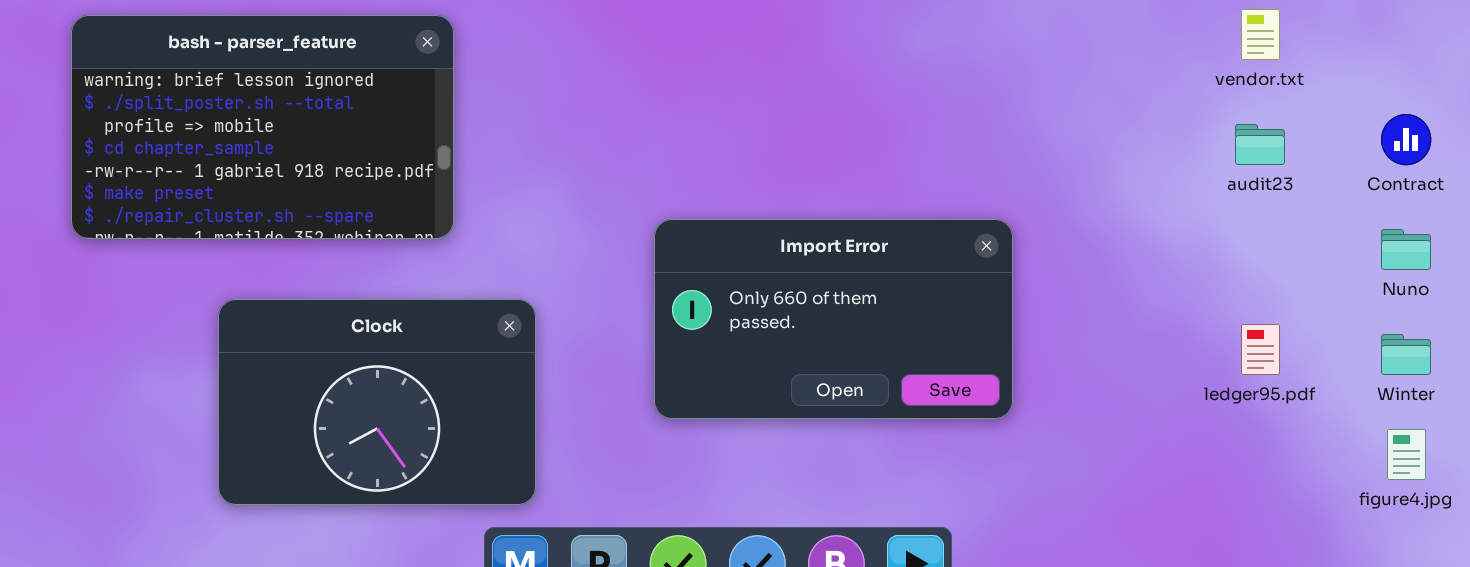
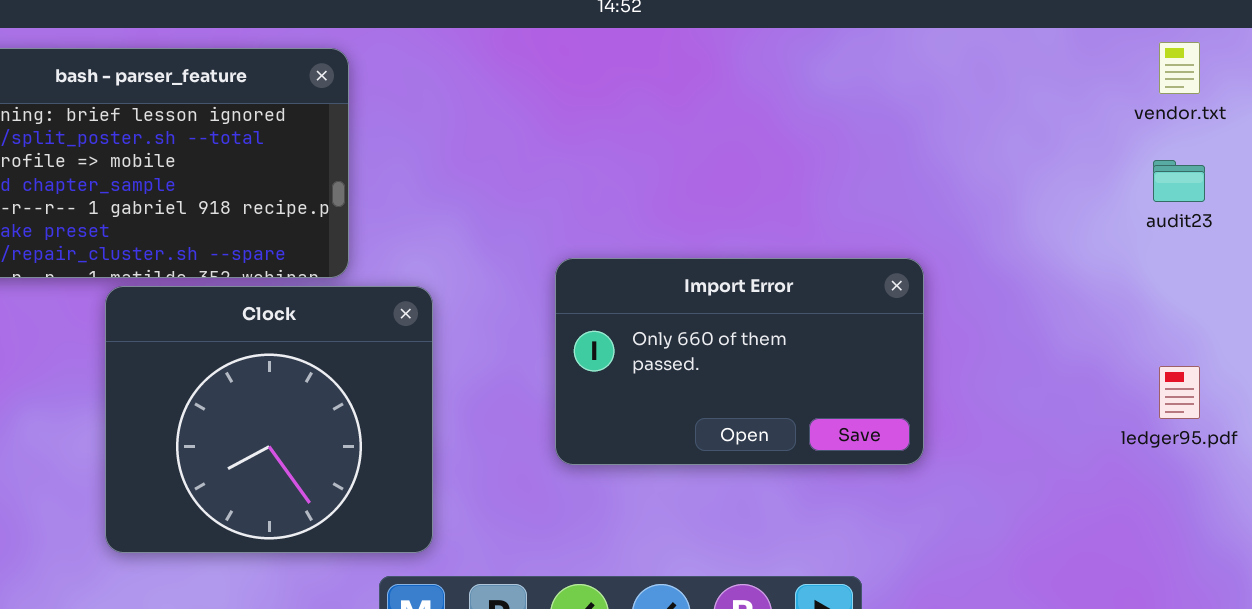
Clock: [218,299,536,505] -> [105,286,433,553], resized

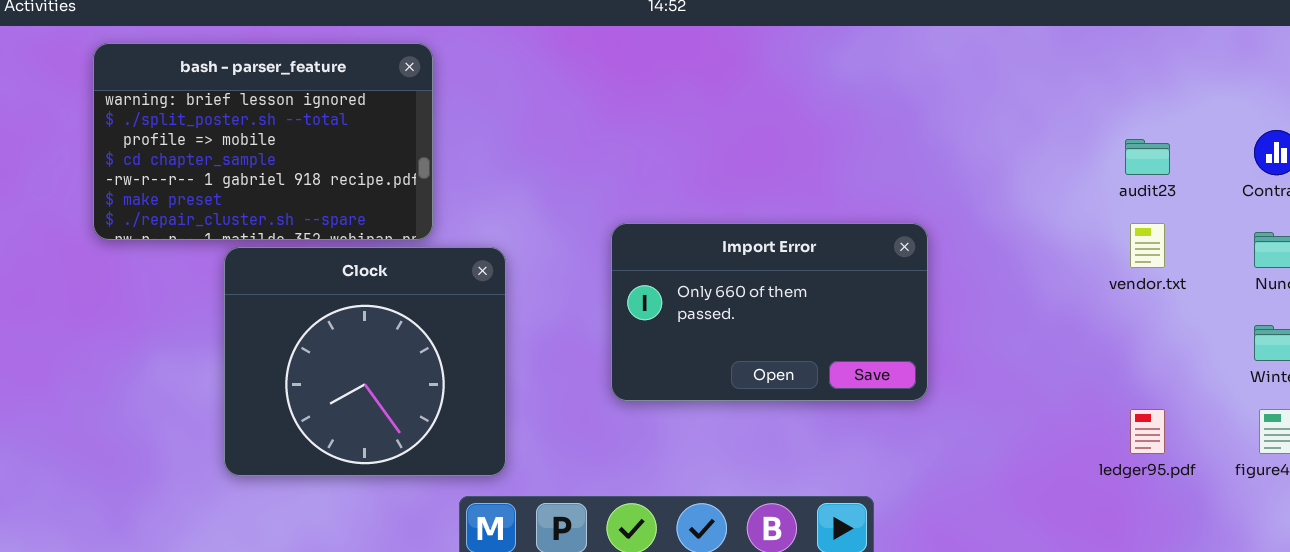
vendor.txt: [1159,42,1200,94] -> [1130,223,1165,268], moved
ledger95.pdf: [1159,366,1200,419] -> [1130,409,1165,454], moved

